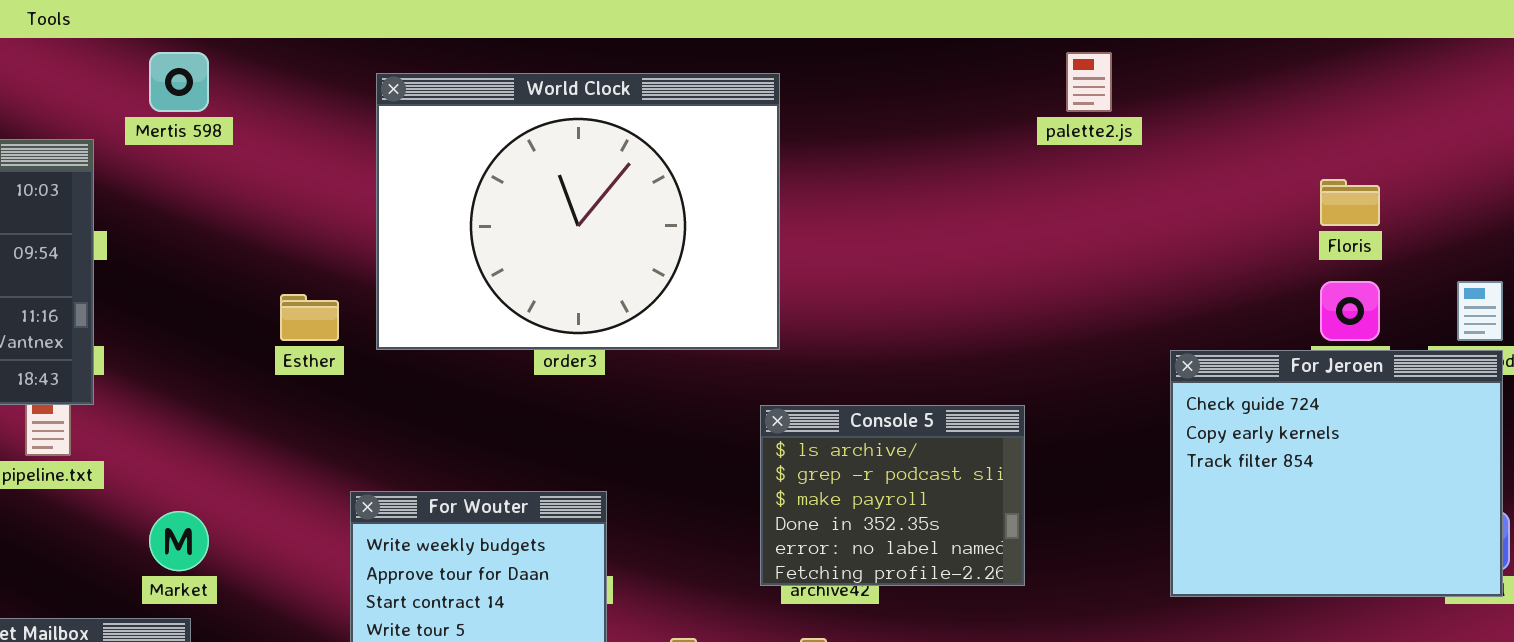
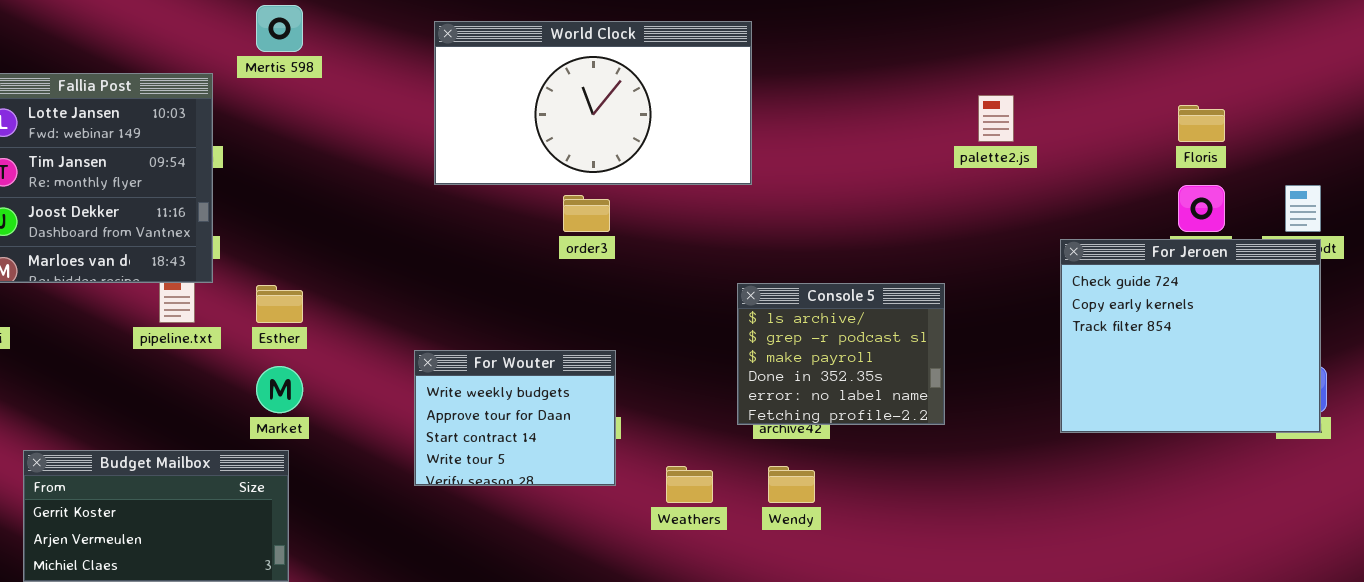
palette2.js: [1066,52,1112,112] -> [978,95,1014,142], moved
World Clock: [376,73,780,350] -> [434,21,752,185], resized
Esther: [280,294,339,341] -> [256,285,303,323], moved

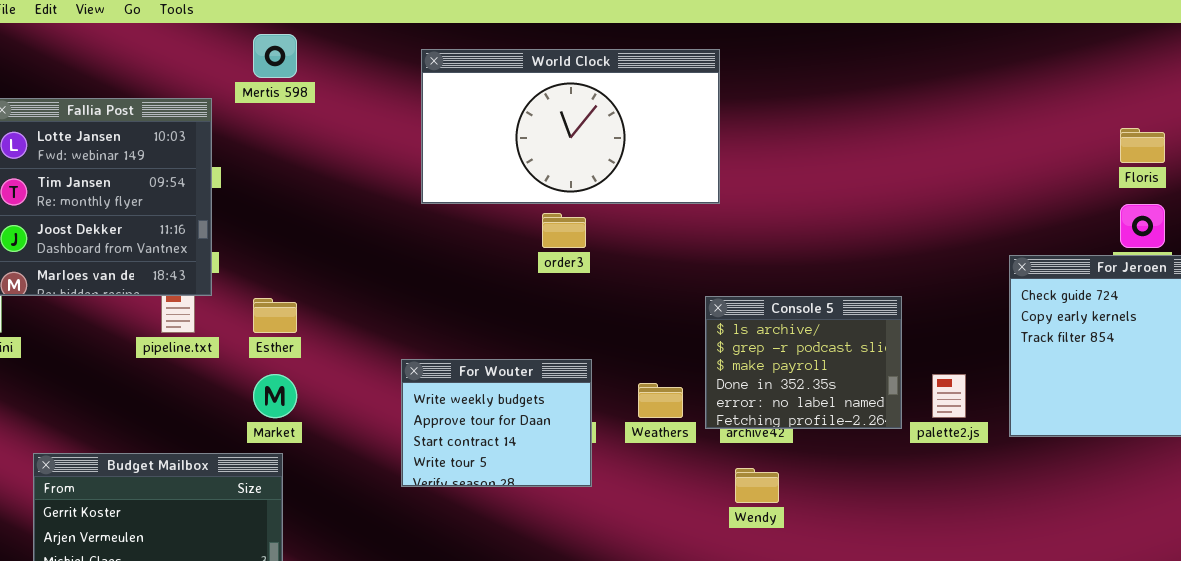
palette2.js: [978,95,1014,142] -> [932,374,966,418], moved
Weathers: [666,466,713,503] -> [638,383,683,418], moved

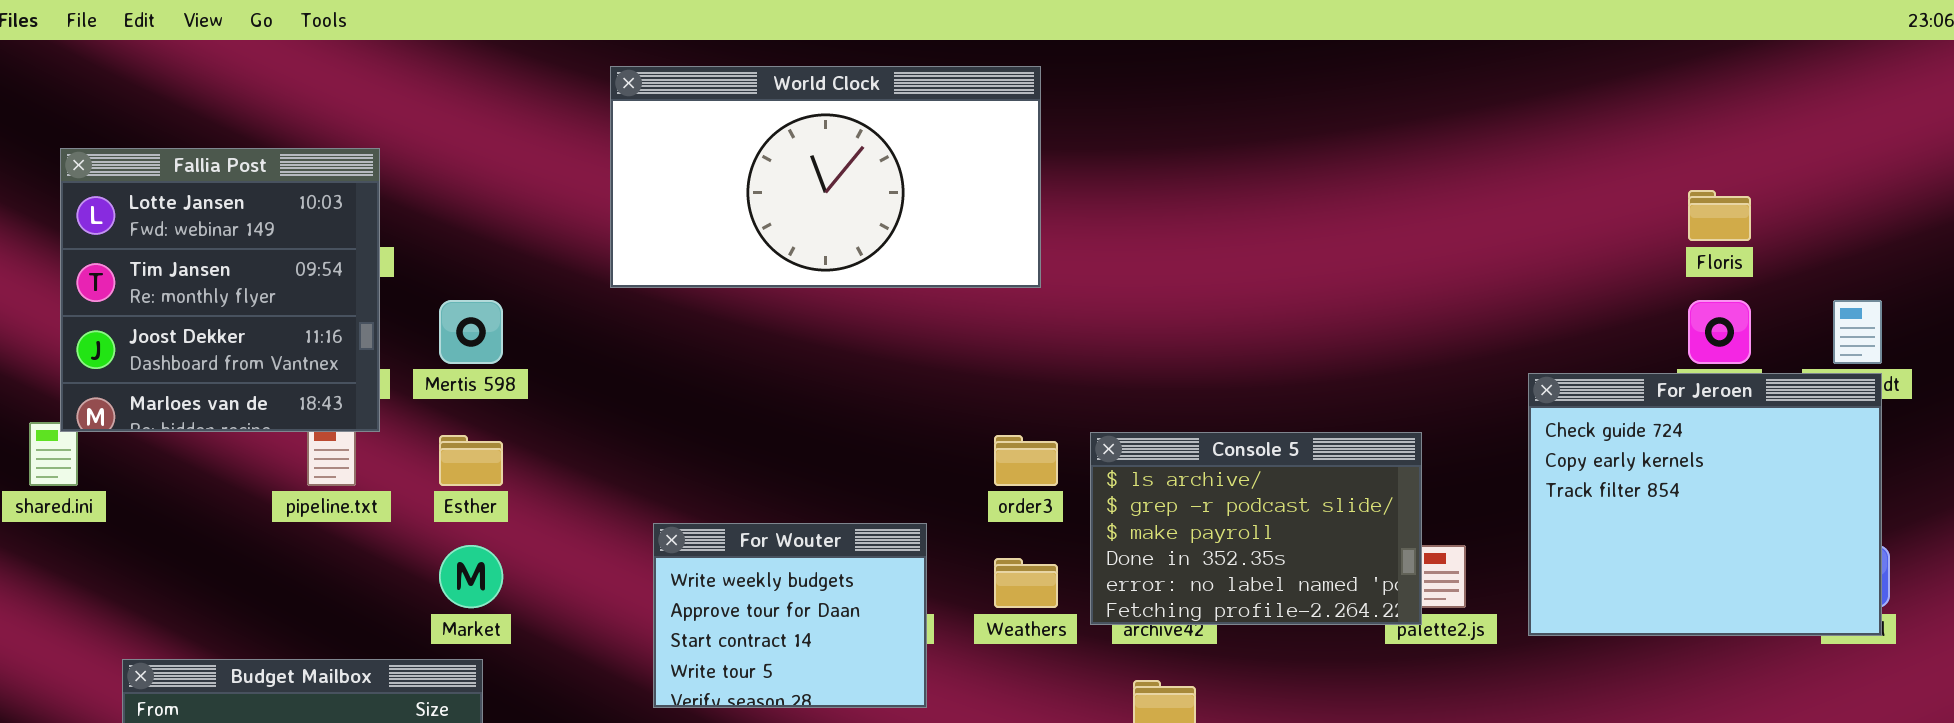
Mertis 598: [253,34,297,78] -> [439,300,503,364], moved
World Clock: [421,49,720,204] -> [610,66,1041,288], moved
order3: [542,213,586,248] -> [994,435,1058,486], moved
Console 5: [705,296,902,429] -> [1090,432,1422,625], resized

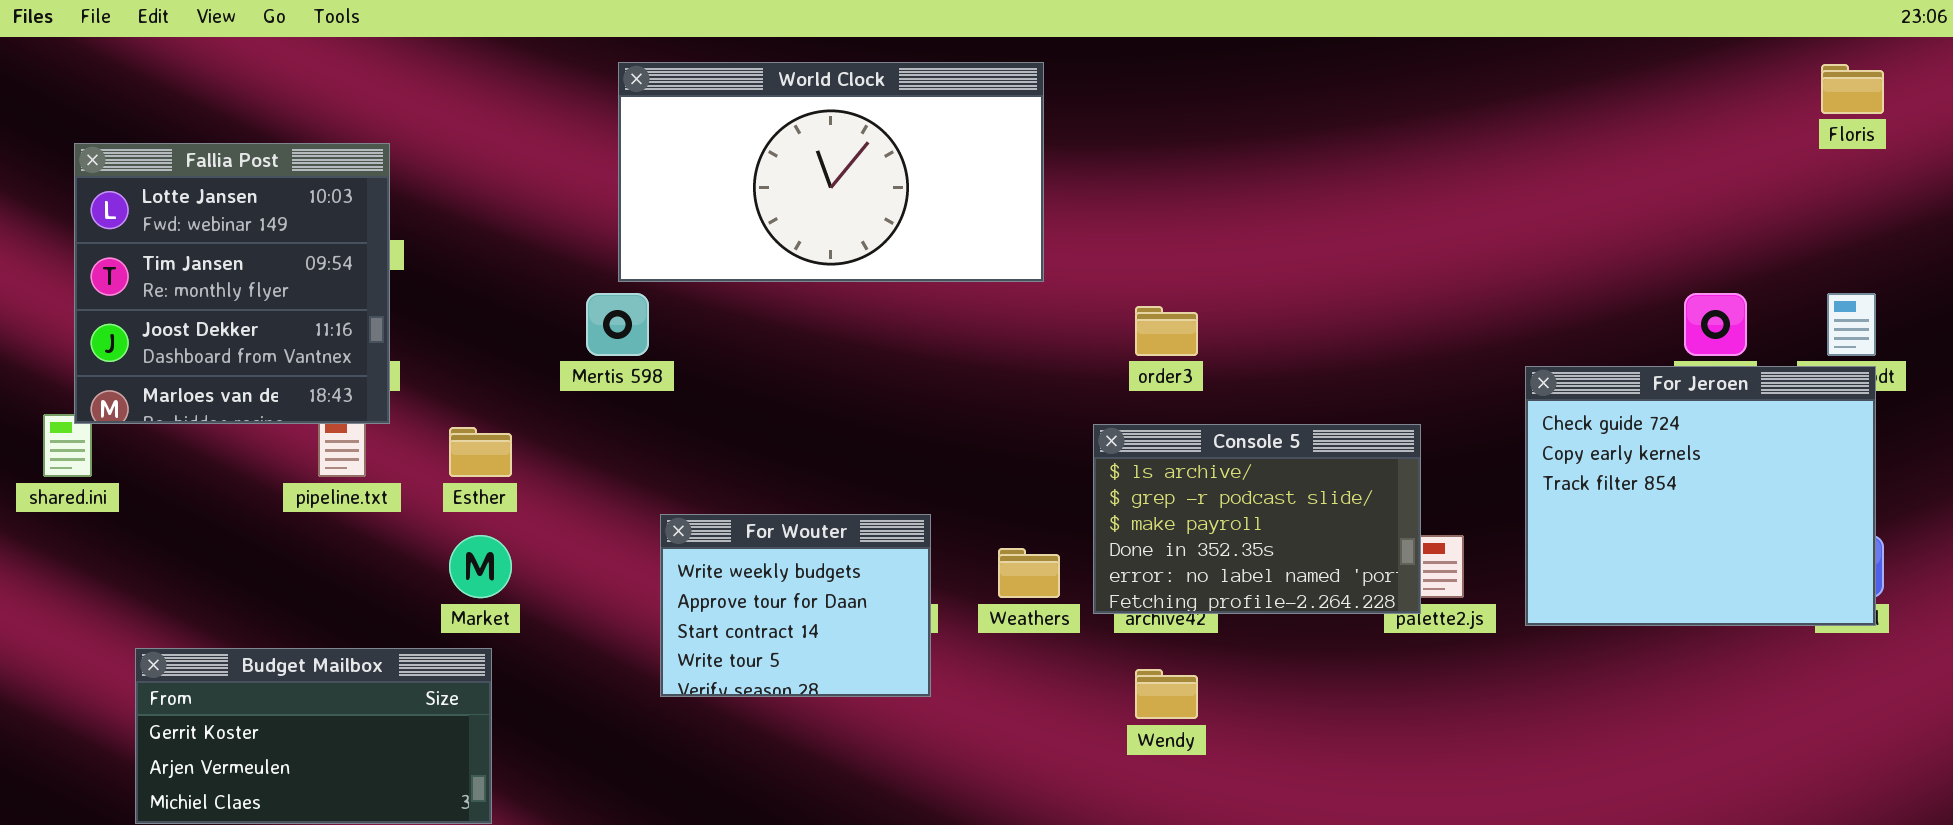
Floris: [1688,190,1751,241] -> [1821,64,1884,114], moved
Mertis 598: [439,300,503,364] -> [586,293,649,356], moved
order3: [994,435,1058,486] -> [1135,306,1198,356], moved

